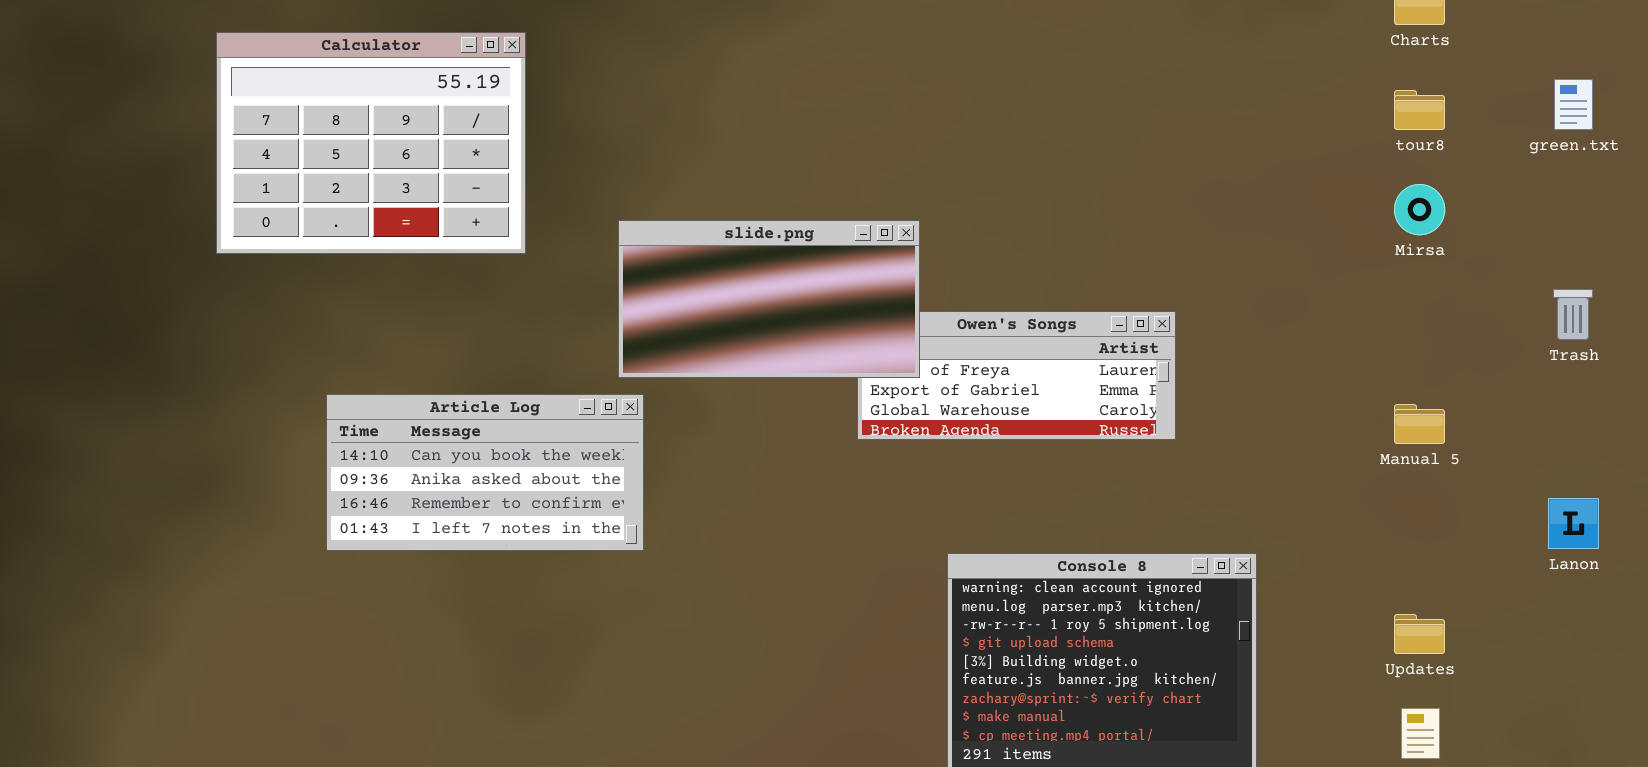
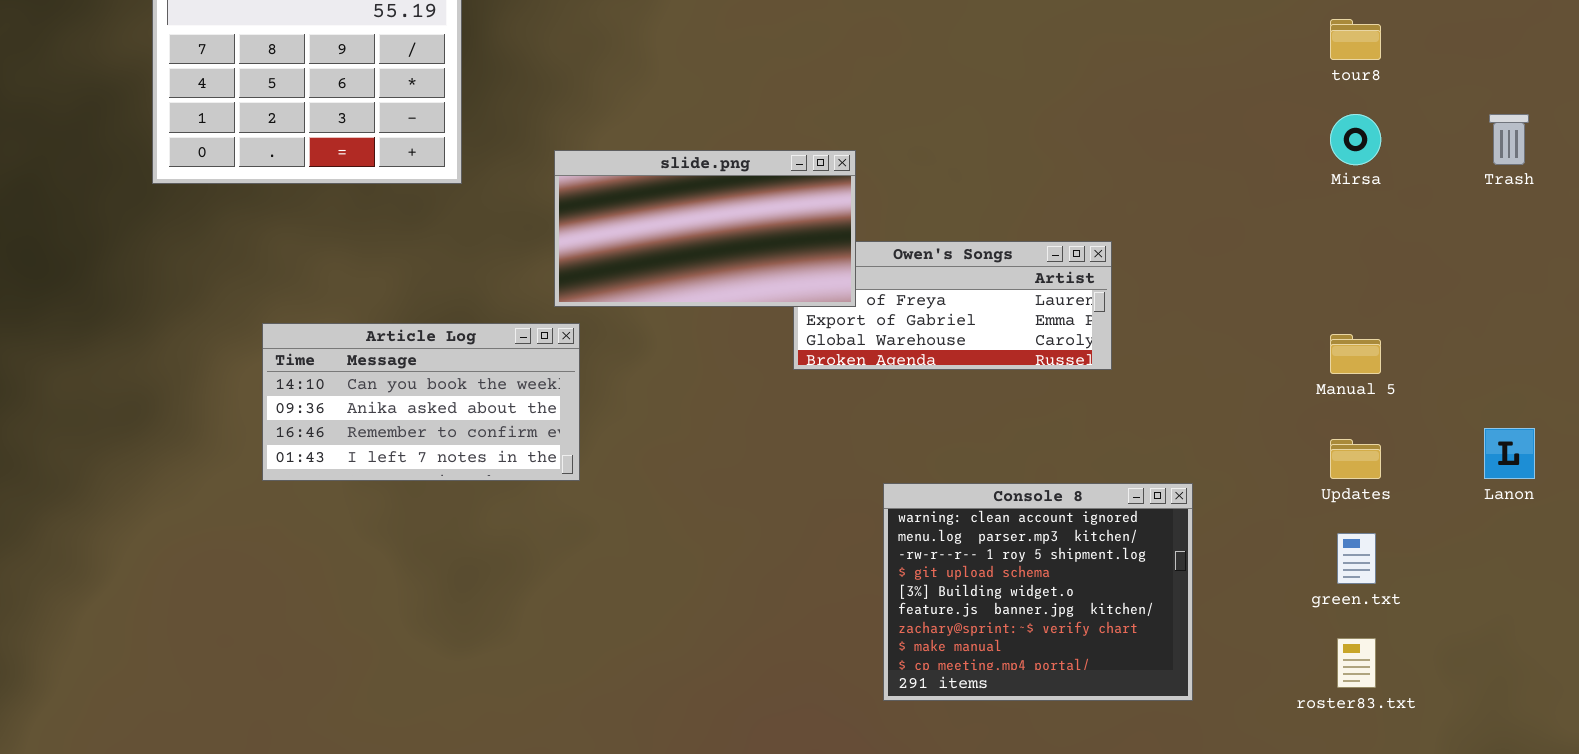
green.txt: [1554,79,1593,130] -> [1337,533,1376,584], moved
Trash: [1553,289,1593,340] -> [1489,114,1529,165], moved
Updates: [1394,614,1445,654] -> [1330,439,1381,479], moved

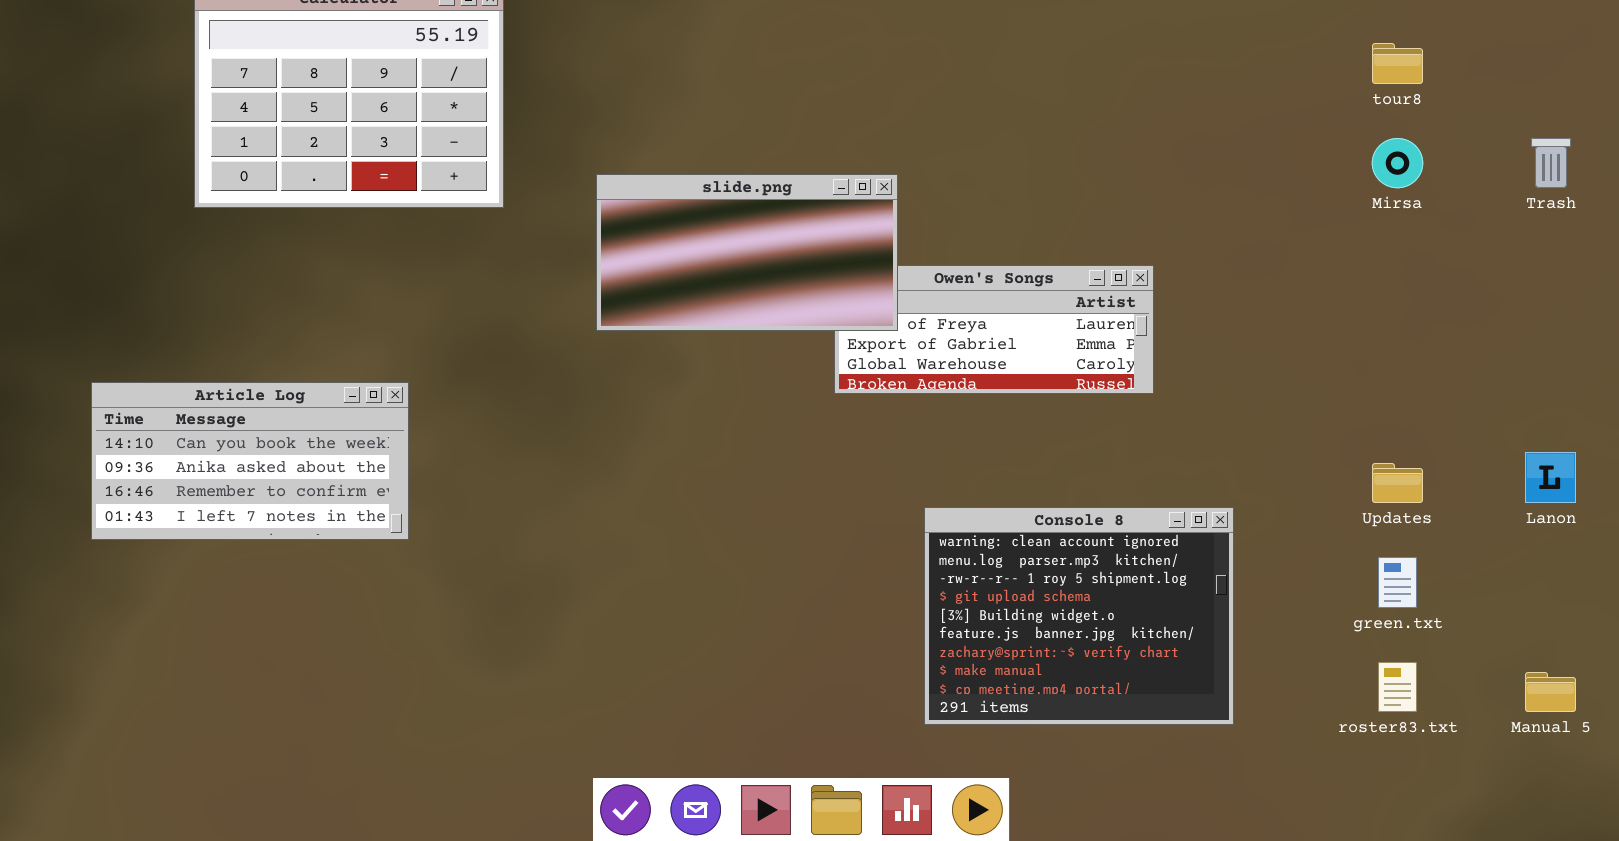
Article Log: [262,323,580,481] -> [91,382,409,540], moved
Manual 5: [1330,334,1381,374] -> [1525,672,1576,712], moved

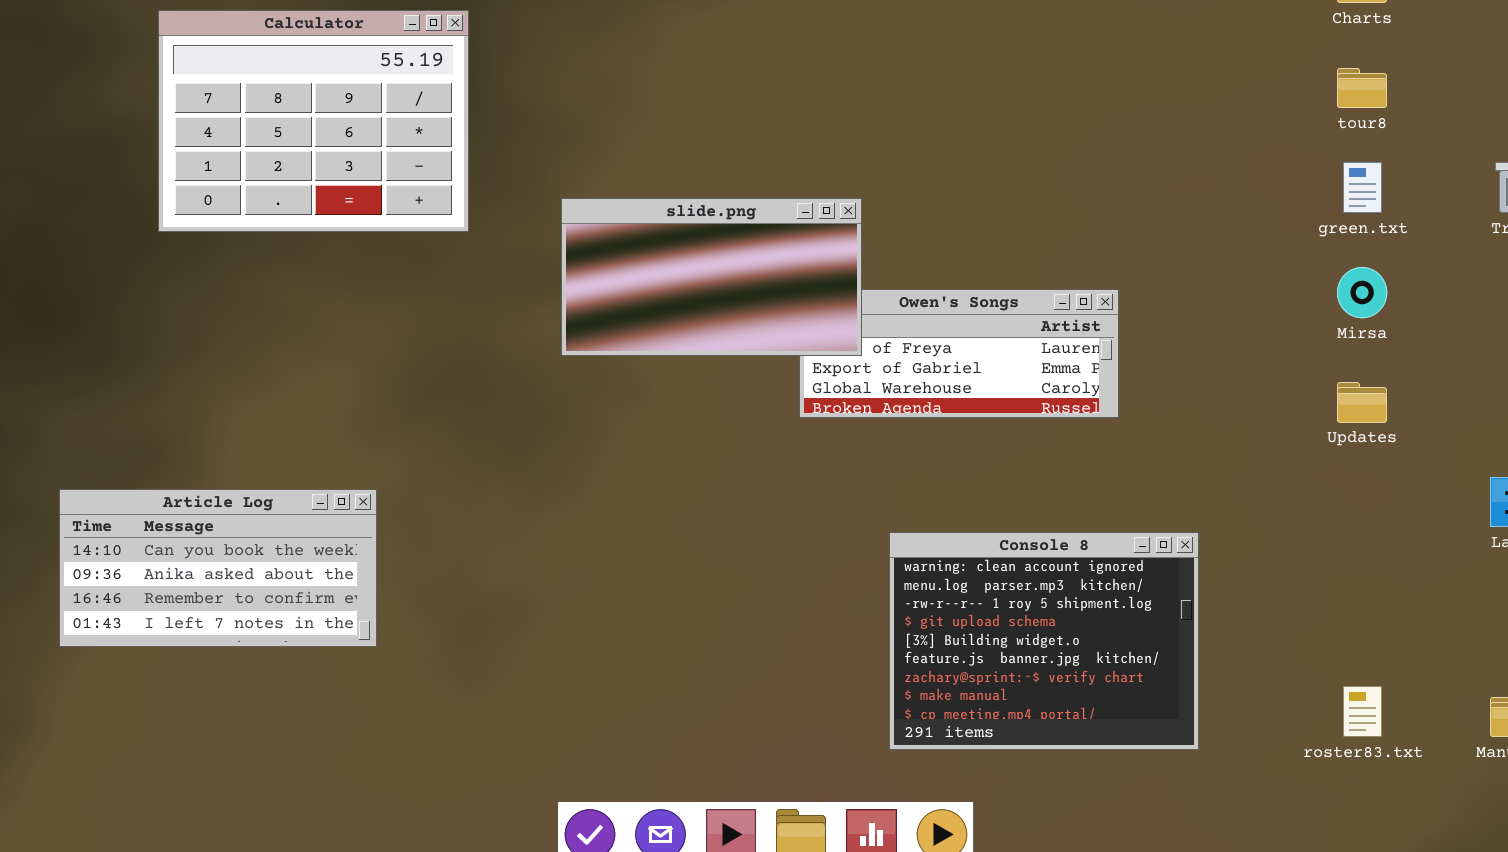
Mirsa: [1372,138,1423,188] -> [1337,267,1387,318], moved
Article Log: [91,382,409,540] -> [59,489,377,647], moved
Updates: [1372,463,1423,503] -> [1337,382,1387,423], moved
green.txt: [1378,557,1417,608] -> [1343,162,1382,213], moved

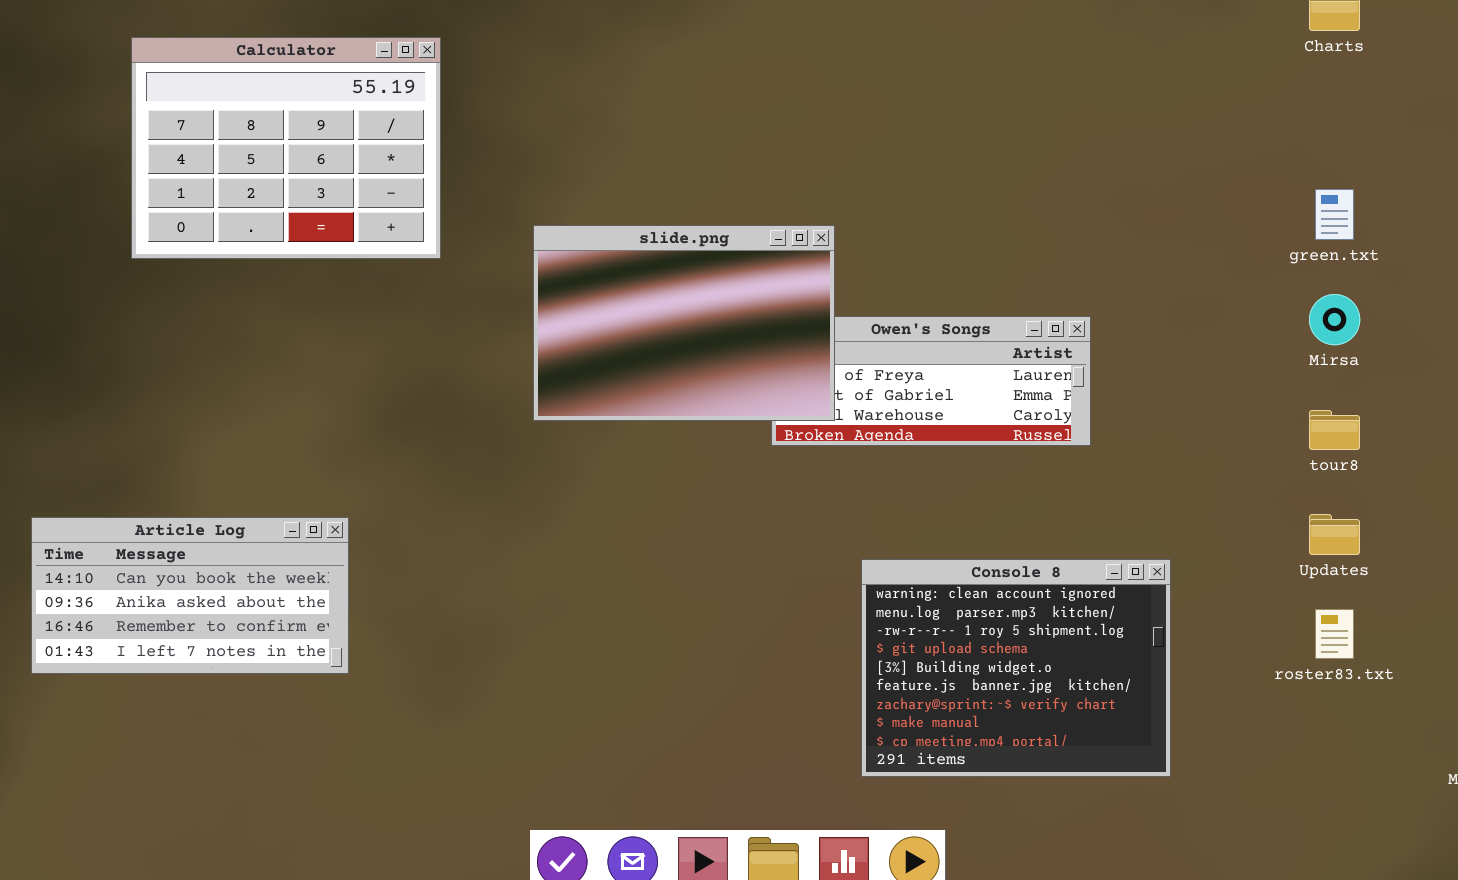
tour8: [1337,68,1387,108] -> [1309,410,1360,450], moved
slide.png: [561,198,862,356] -> [533,225,835,421], resized
Updates: [1337,382,1387,423] -> [1309,514,1360,555], moved
roster83.txt: [1343,686,1382,737] -> [1315,609,1354,659], moved

